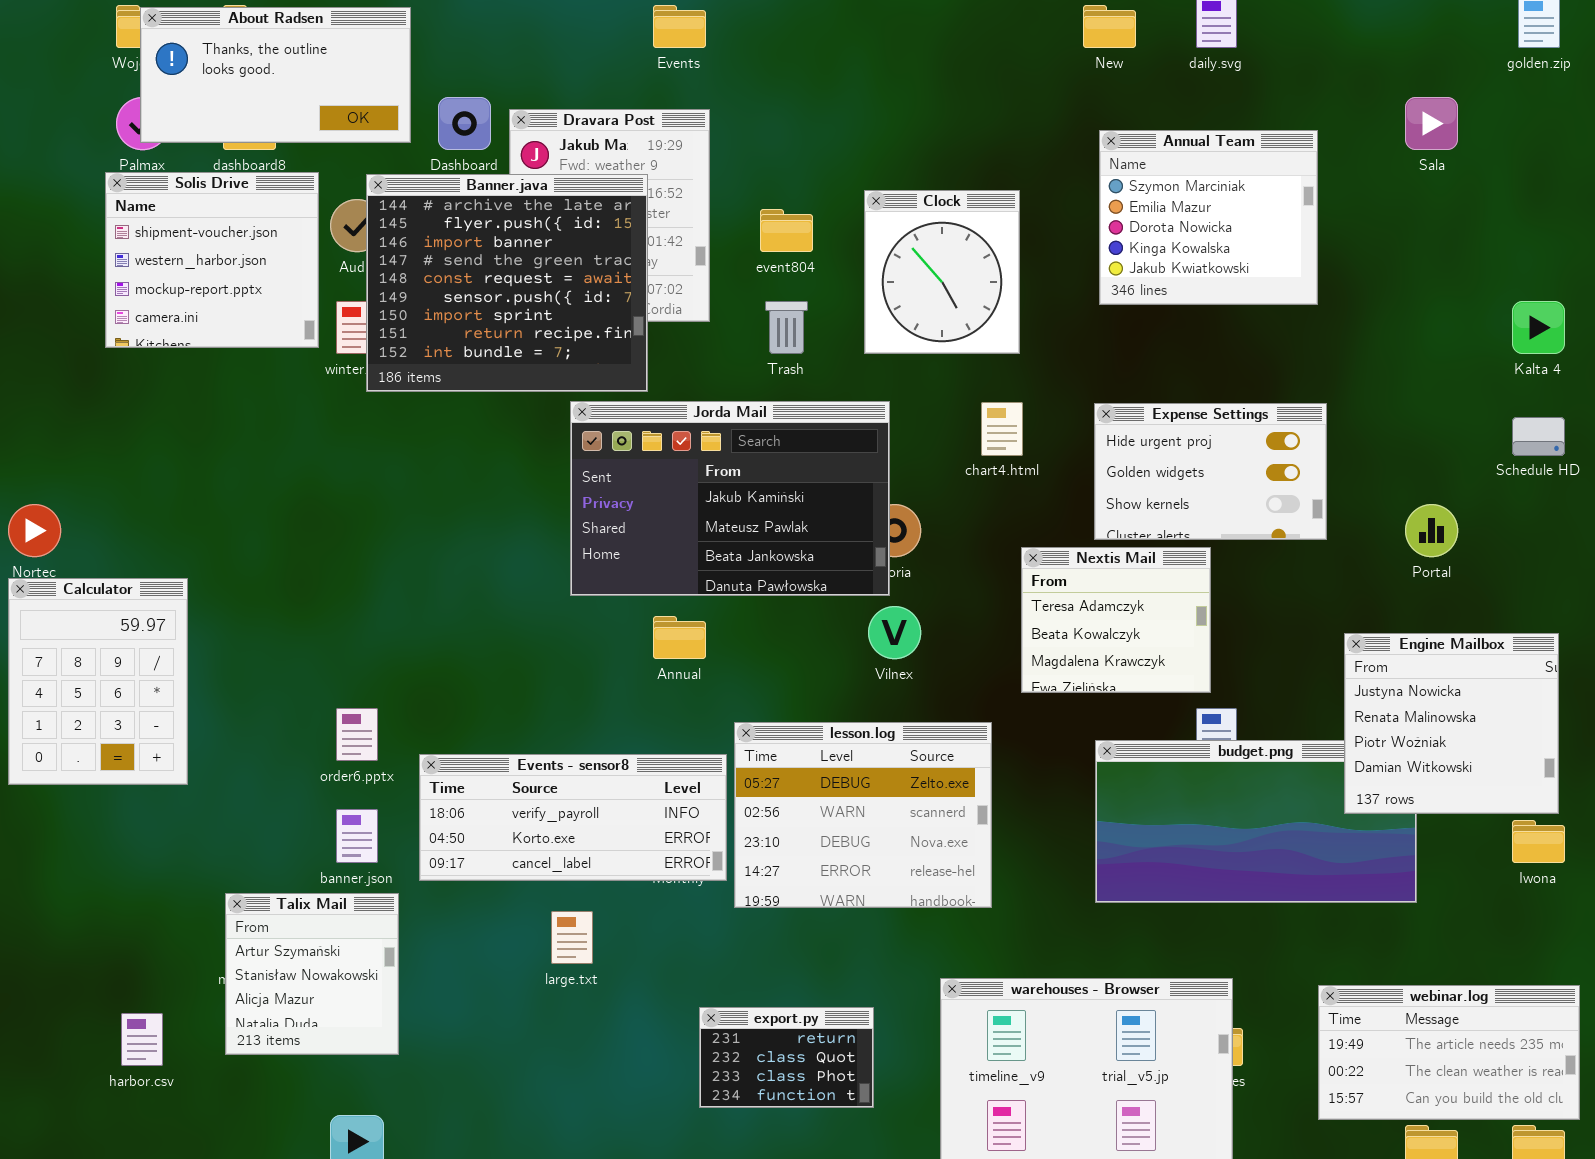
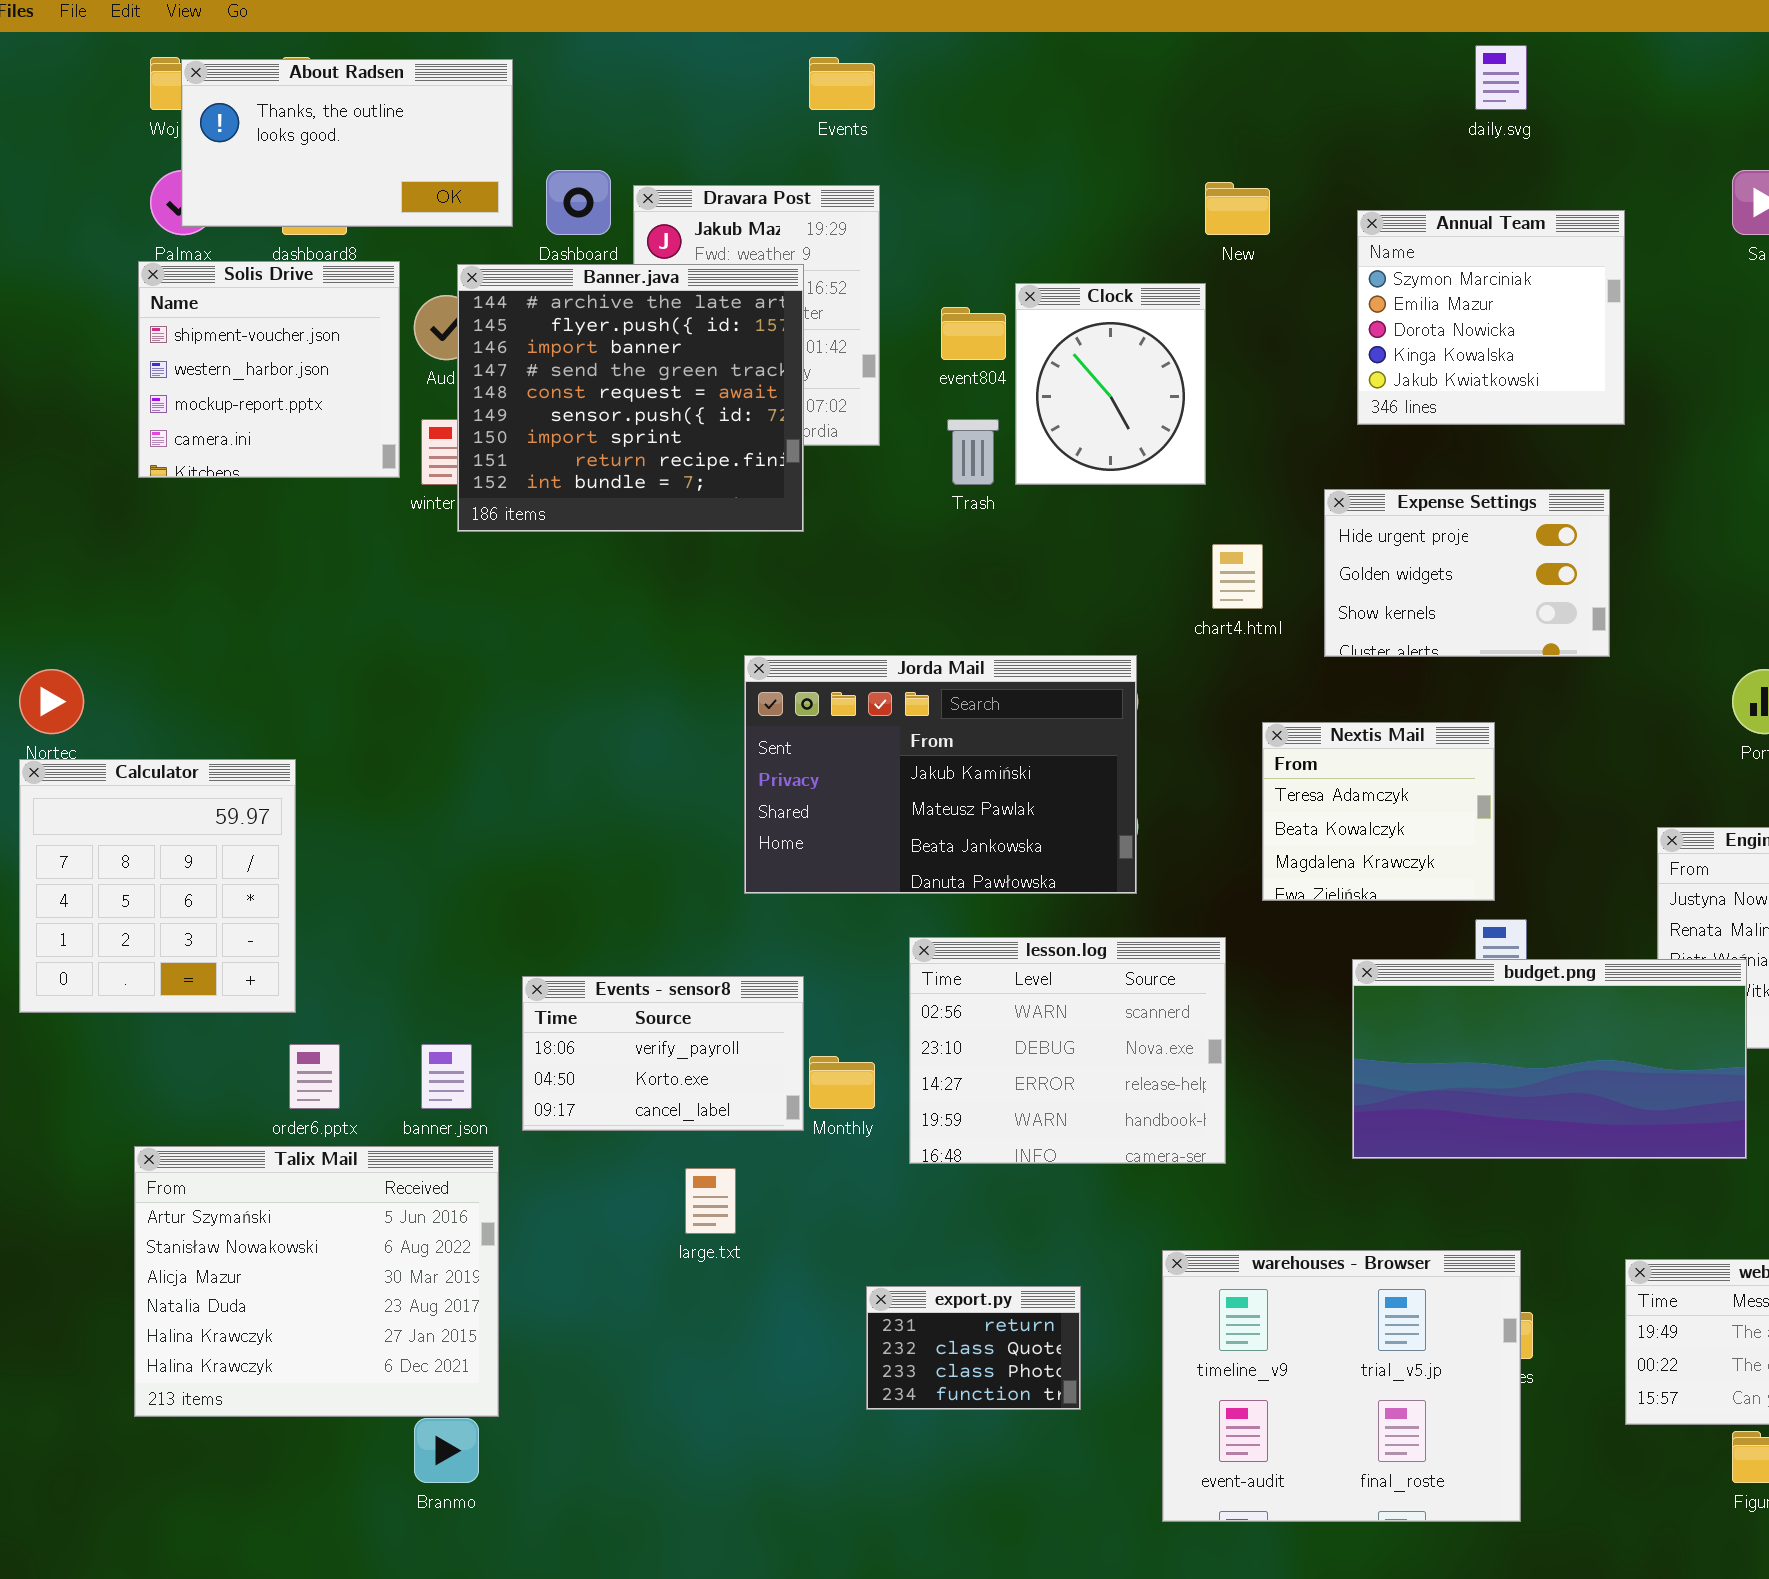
New: [1083,5,1136,48] -> [1205,182,1270,235], moved
Clock: [864,190,1020,354] -> [1015,283,1206,485], moved
Jorda Mail: [570,401,890,596] -> [744,655,1137,894], moved
Expense Settings: [1094,403,1327,540] -> [1324,489,1610,657], moved
Calculator: [8,578,188,785] -> [19,759,296,1013], resized
order6.pptx: [336,708,378,761] -> [289,1044,340,1109], moved
lesson.log: [734,722,992,908] -> [909,937,1226,1164], scrolled down 1 row
budget.png: [1095,740,1417,903] -> [1352,959,1747,1159], raised
Events - sensor8: [419,754,727,881] -> [522,976,804,1131], resized
Talix Mail: [225,893,399,1055] -> [134,1146,499,1417], resized

